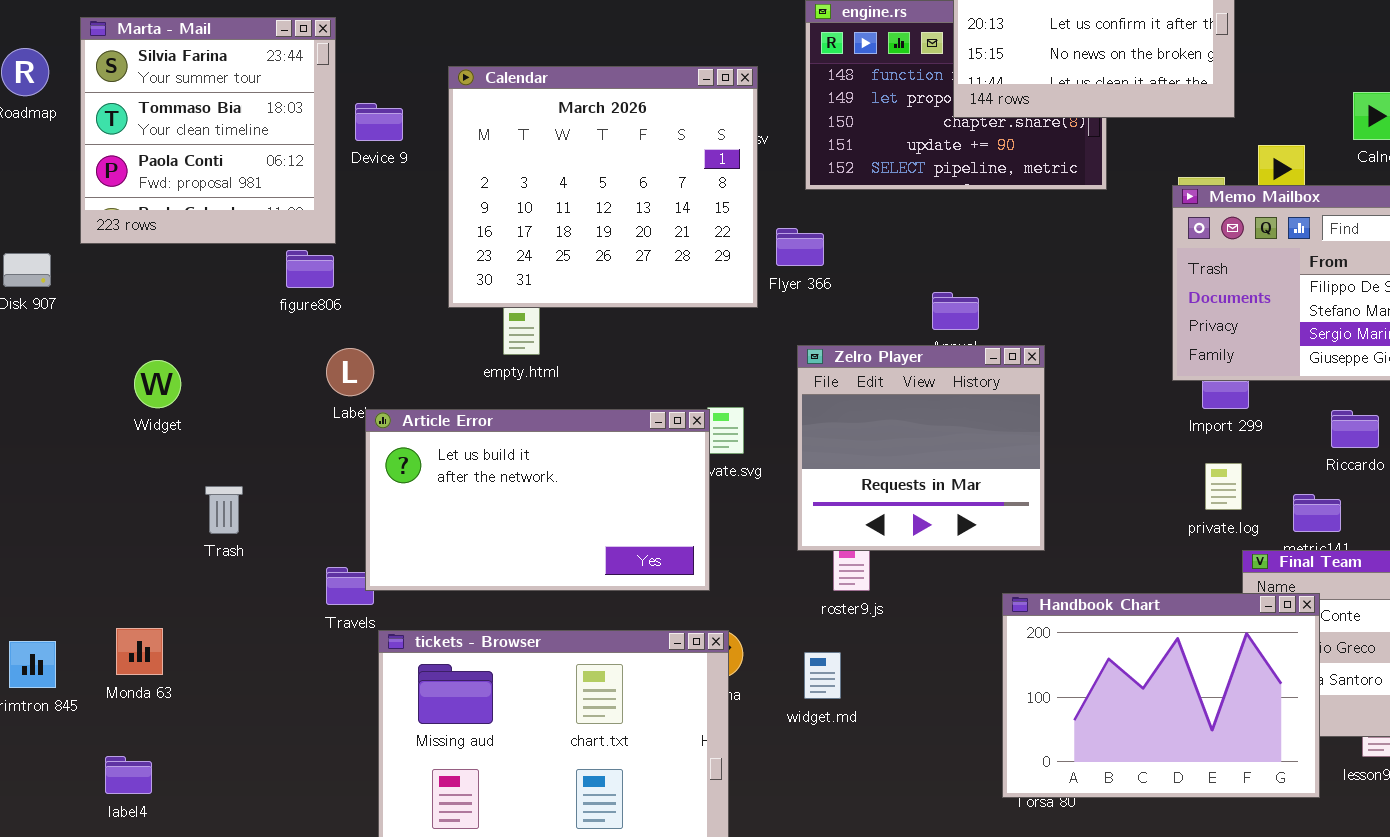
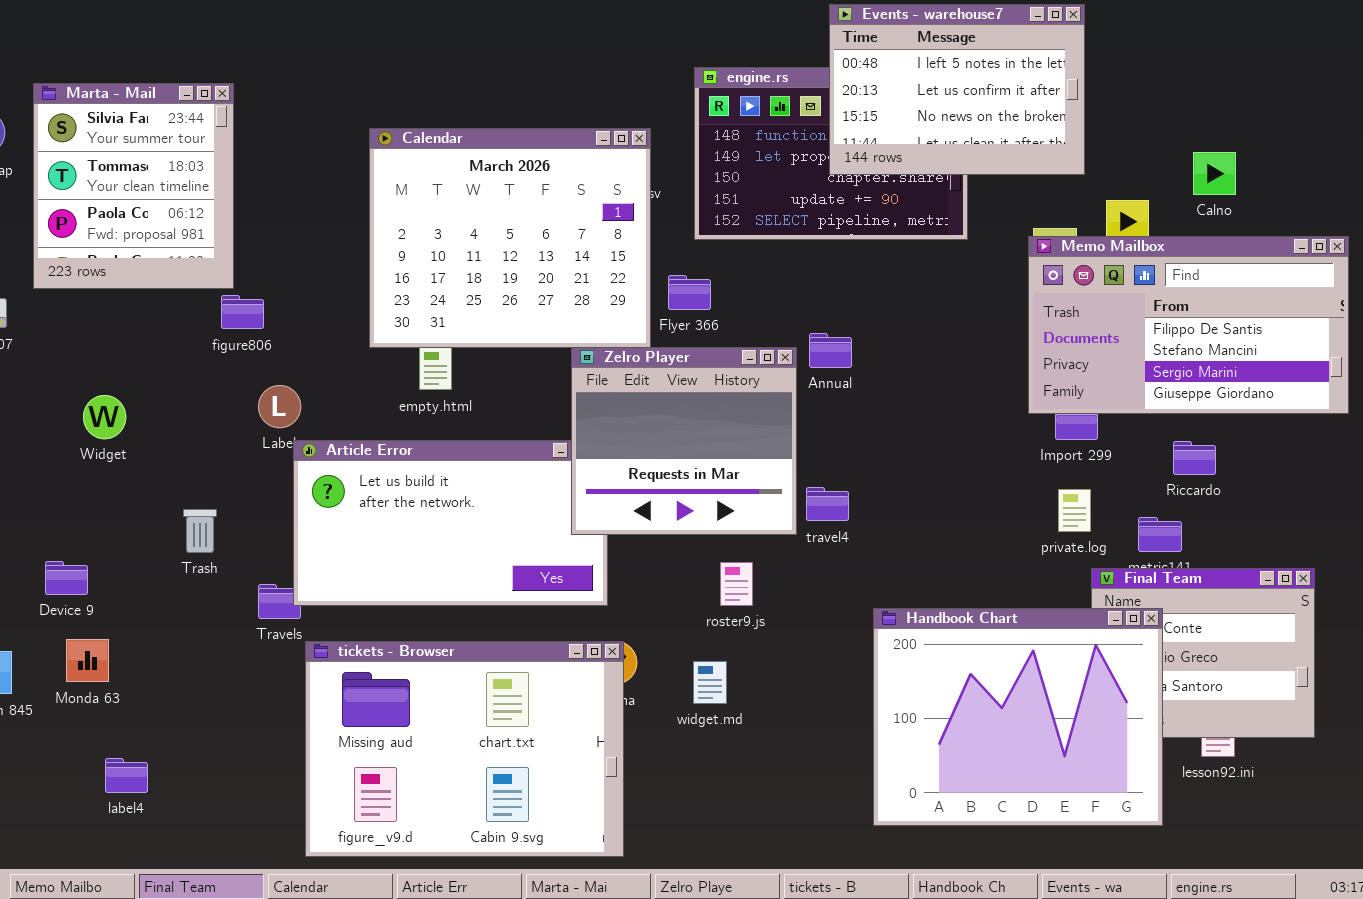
Marta - Mail: [80,17,336,244] -> [33,83,234,289], resized
Device 9: [355,103,403,141] -> [45,561,88,595], moved
Zelro Player: [797,345,1045,551] -> [571,347,797,535], moved
Trash: [205,486,243,534] -> [183,509,217,553], moved
Handbook Chart: [1002,593,1320,798] -> [873,608,1163,826], resized
label4: [105,756,152,794] -> [105,758,148,793], moved

